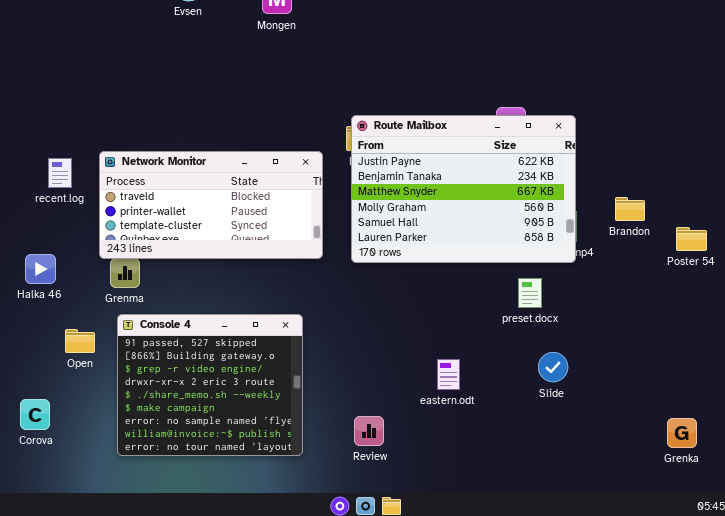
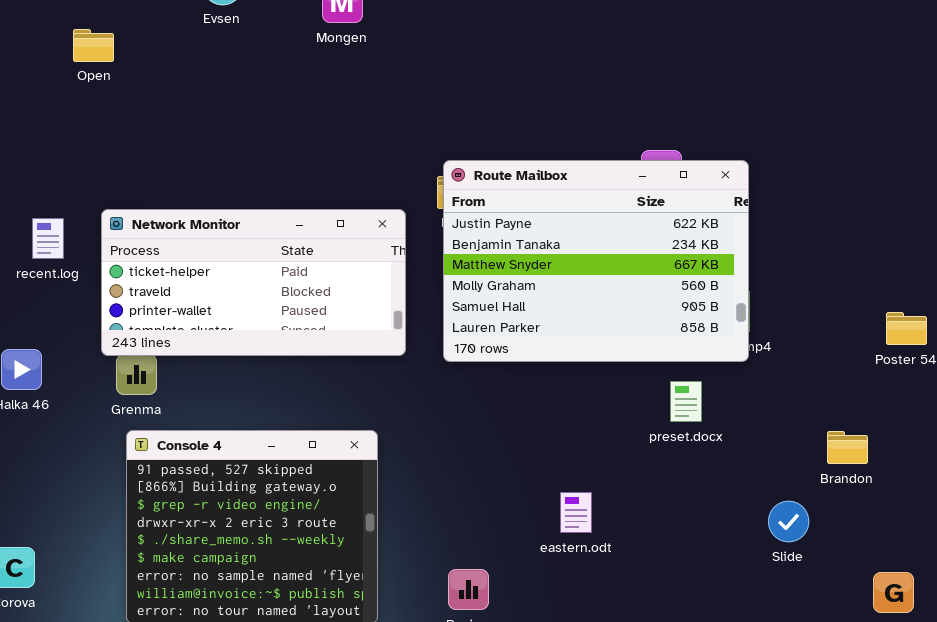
Network Monitor: [99,151,323,259] -> [101,209,406,356], scrolled up 1 row
Brandon: [615,197,645,221] -> [827,431,868,464], moved
Open: [65,329,95,353] -> [73,29,114,62], moved
Slide: [538,352,568,382] -> [768,501,809,542], moved

